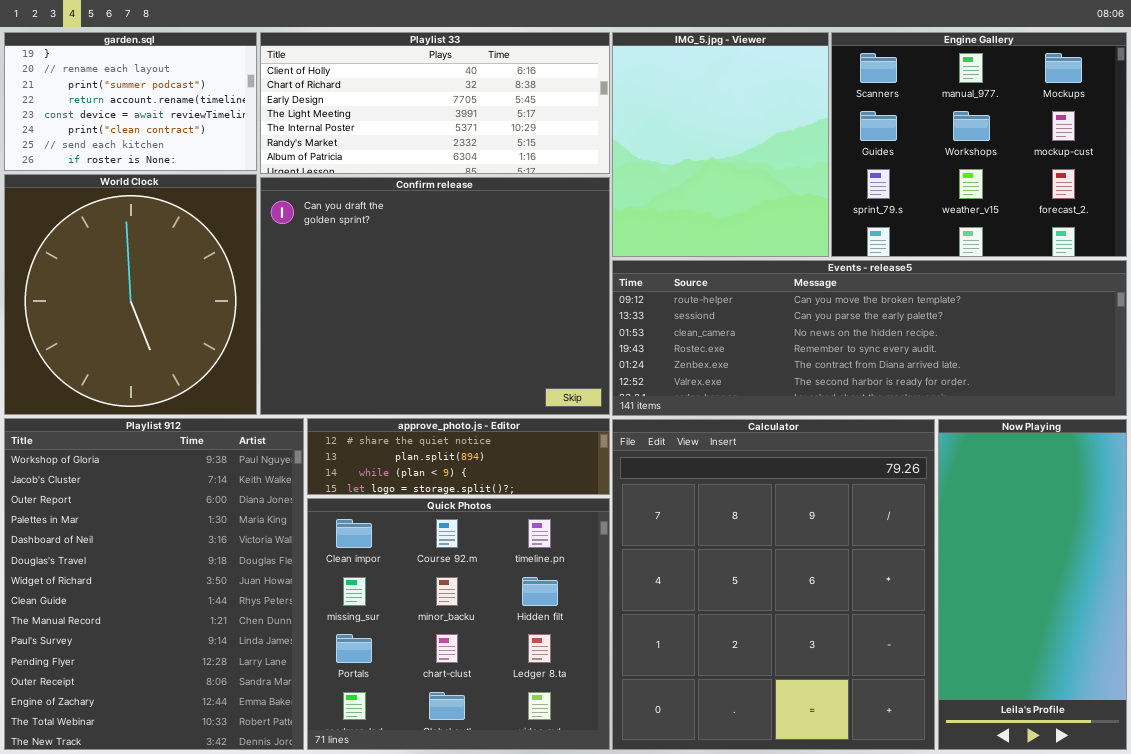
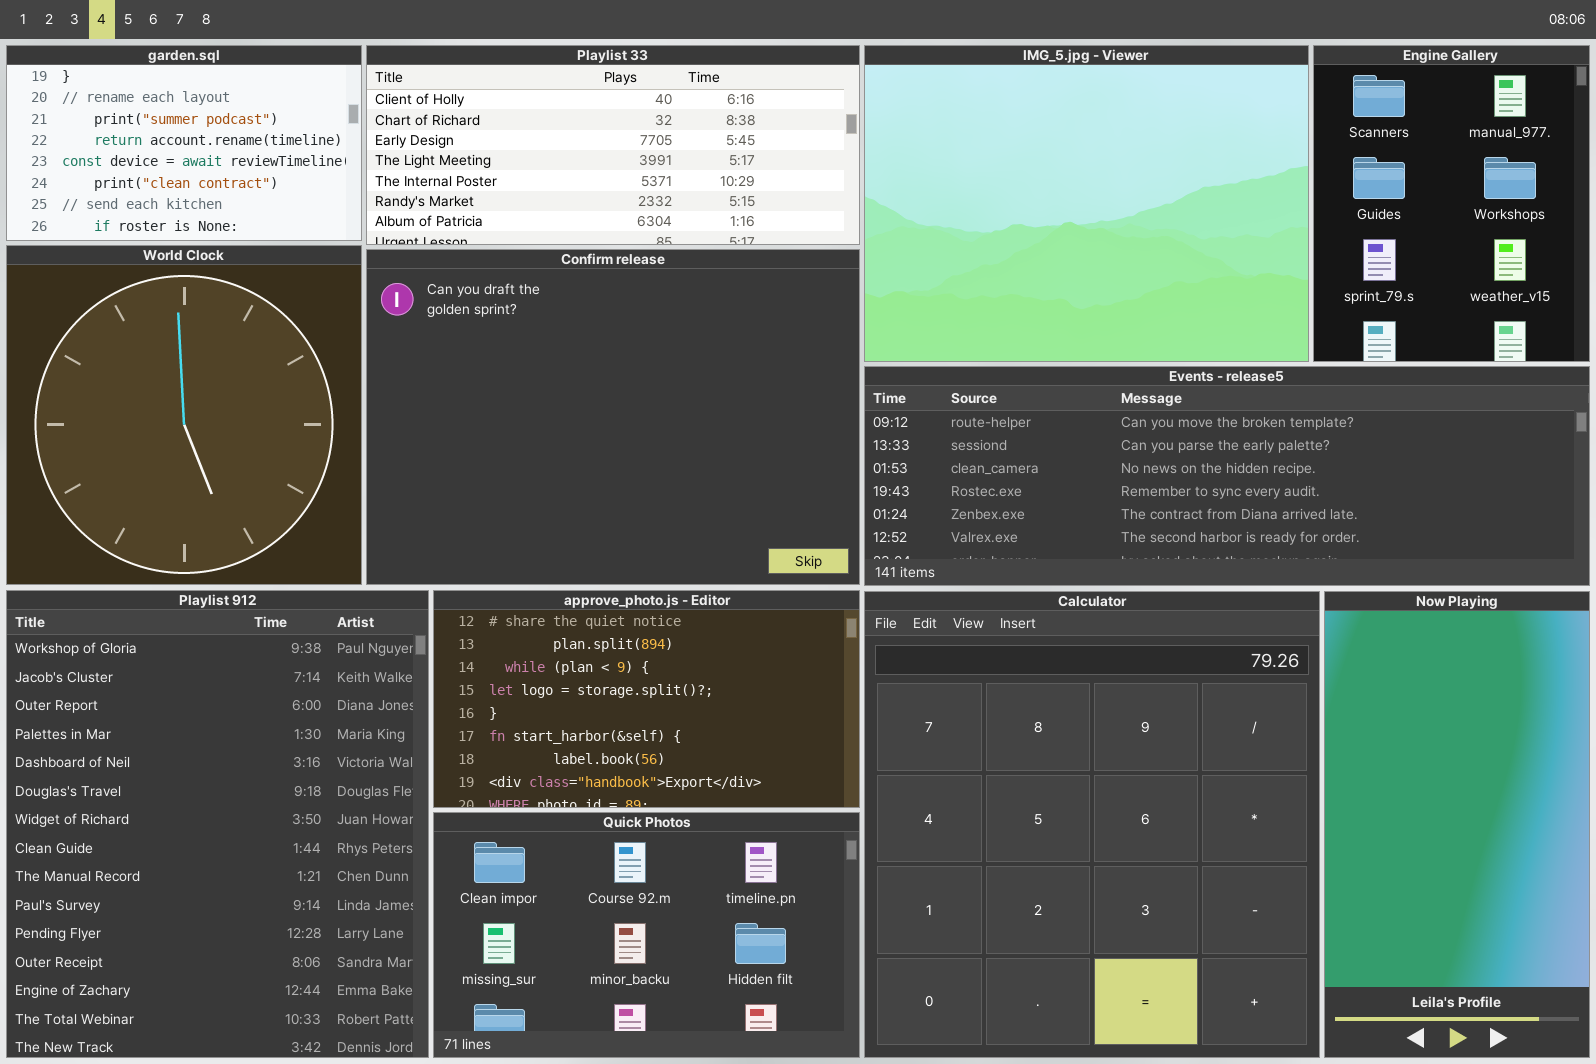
IMG_5.jpg - Viewer: [612,32,829,257] -> [864,45,1309,362], resized
Engine Gallery: [831,32,1127,257] -> [1313,45,1590,362], resized
approve_photo.js - Editor: [307,418,610,495] -> [433,590,860,808], resized
Quick Photos: [307,498,610,750] -> [433,812,860,1058], resized

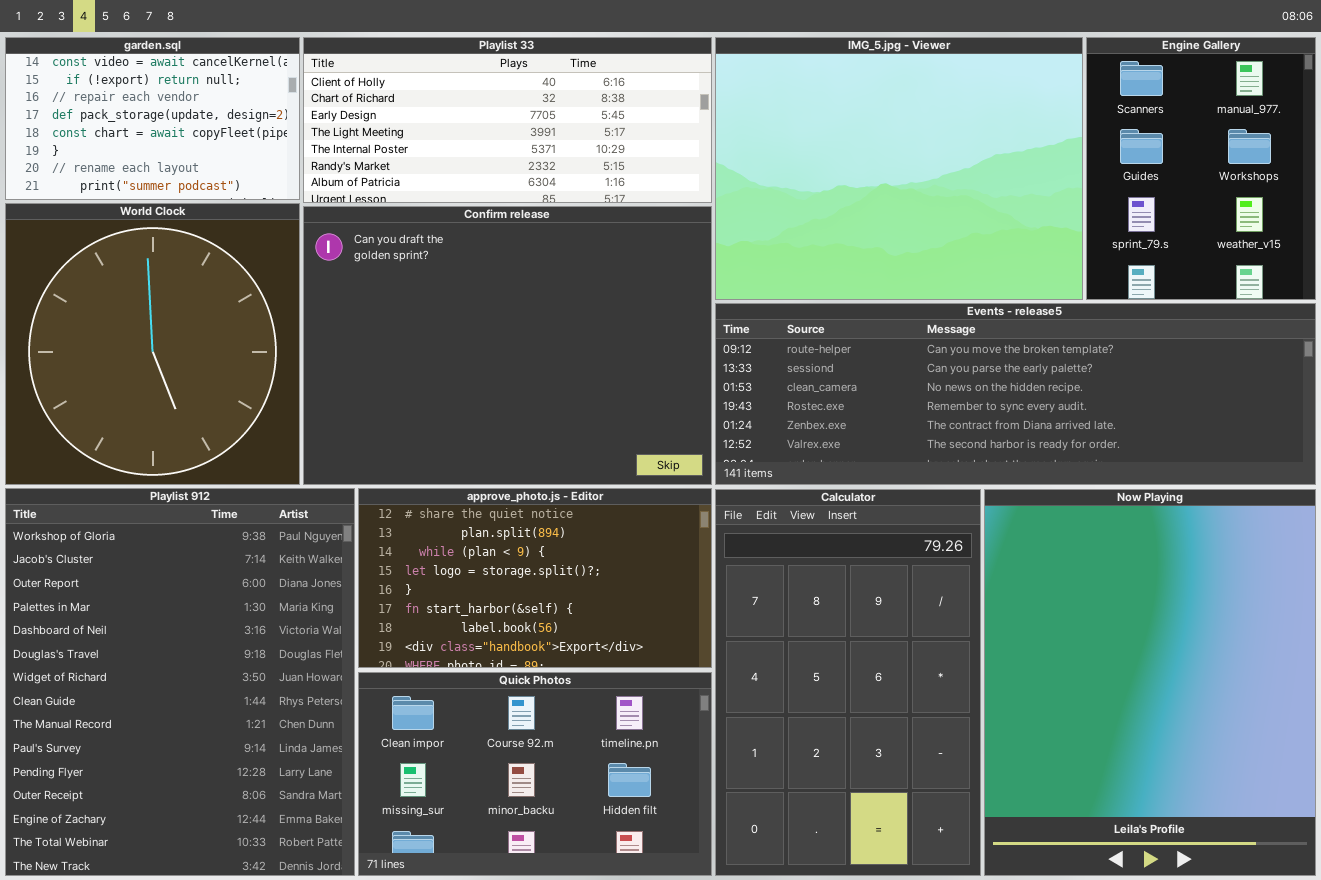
garden.sql: [6,45,362,241] -> [5,37,300,200], scrolled up 5 rows
Calculator: [864,591,1320,1058] -> [715,489,981,876], resized
Now Playing: [1324,591,1590,1058] -> [984,489,1316,876], resized

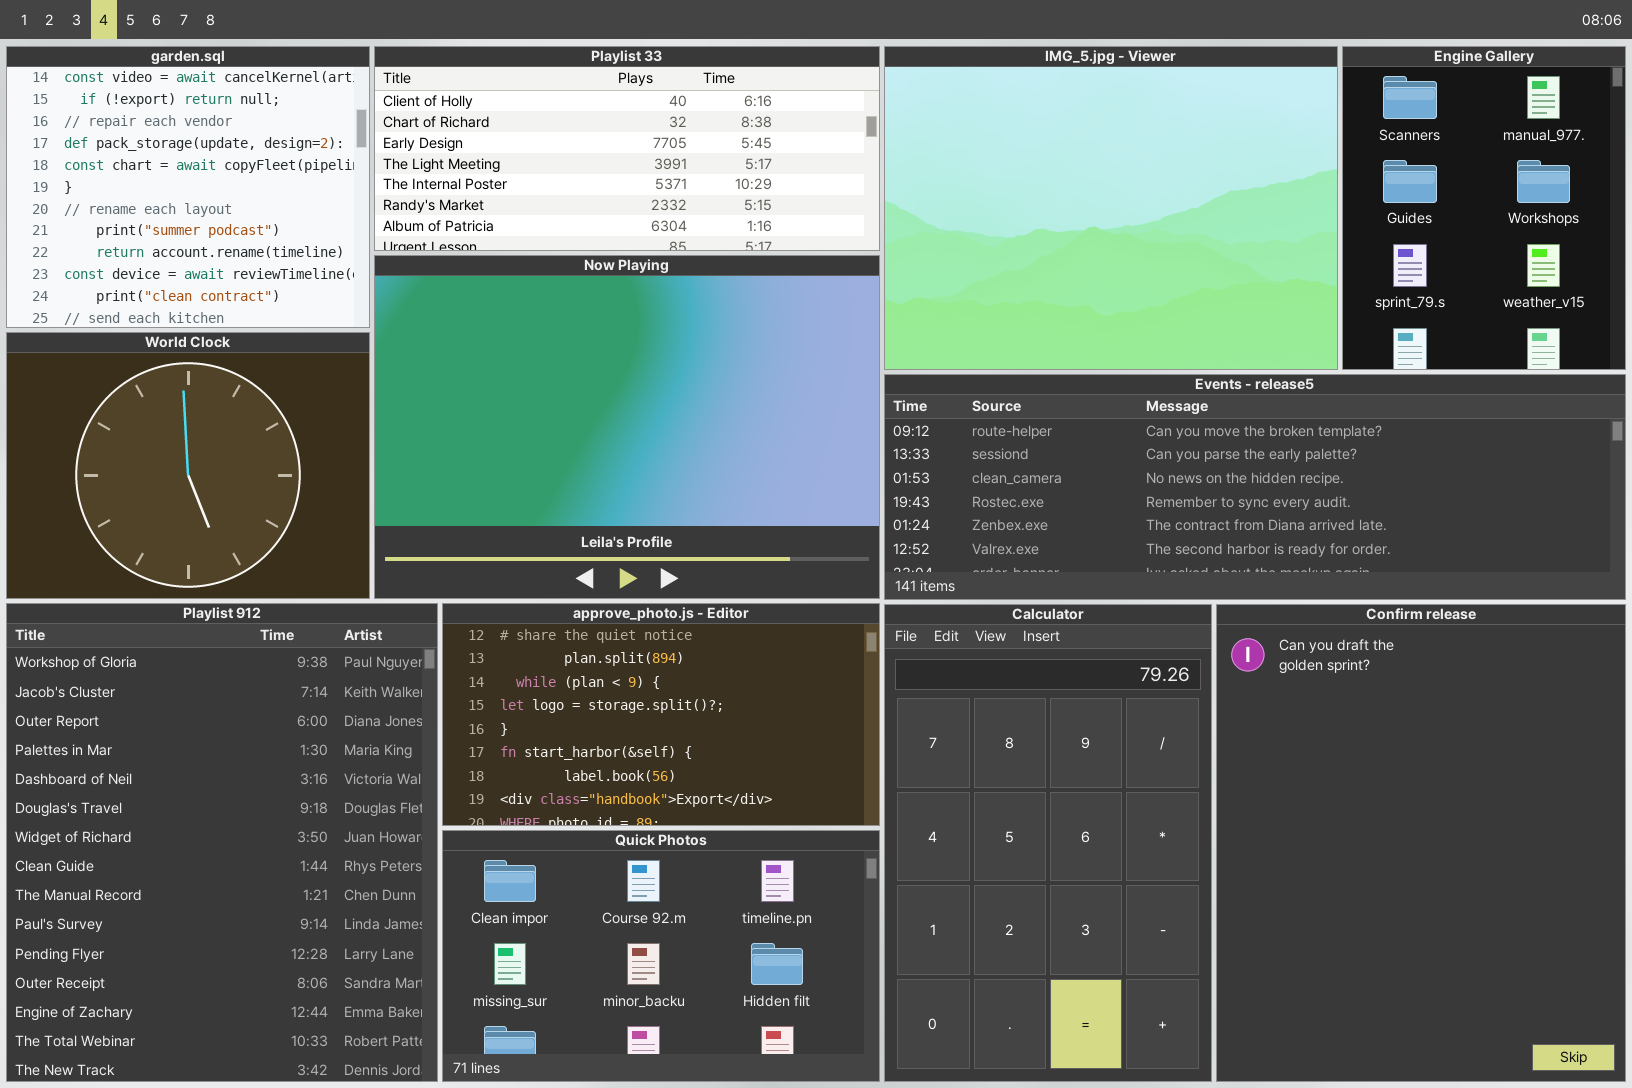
garden.sql: [5,37,300,200] -> [6,46,370,328], resized
World Clock: [5,203,300,485] -> [6,332,370,599], resized
Confirm release: [303,206,712,485] -> [1216,604,1626,1082], moved, resized
Now Playing: [984,489,1316,876] -> [374,255,880,599], moved, resized

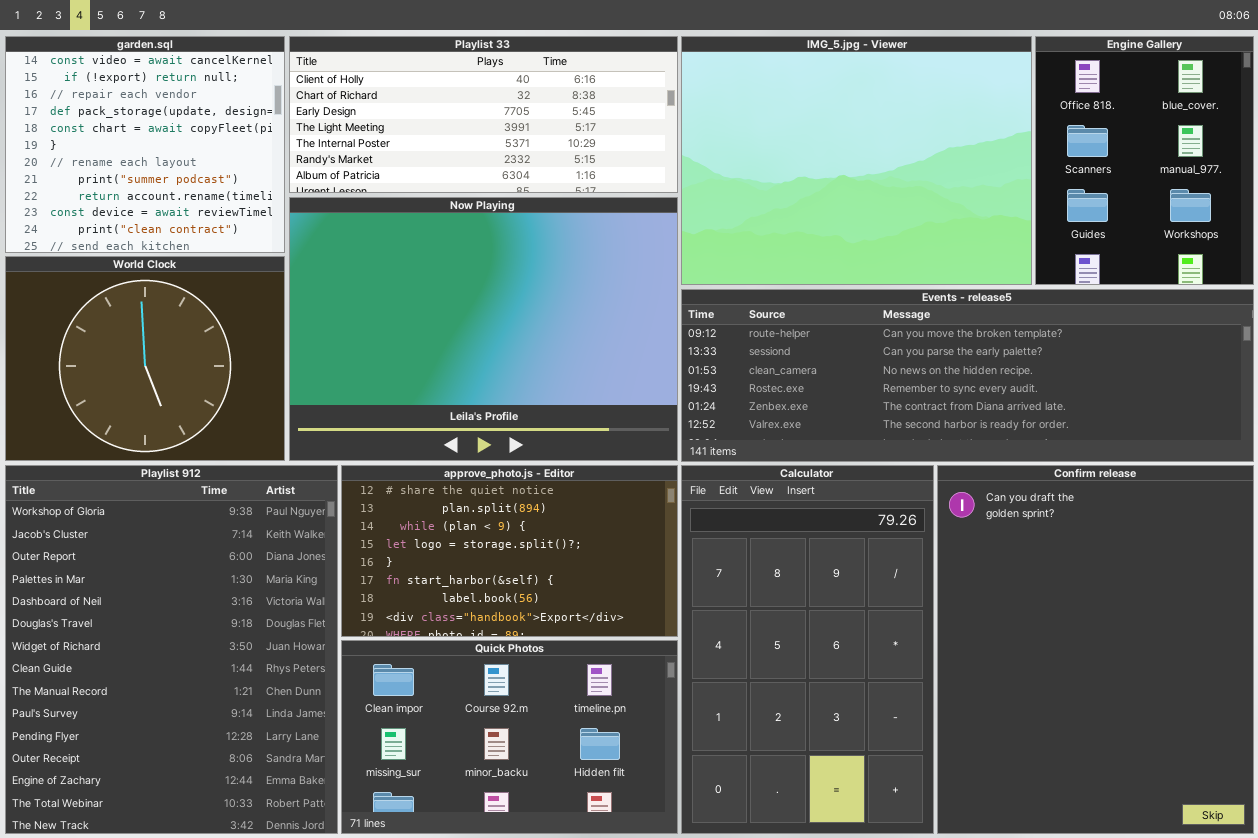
Engine Gallery: [1342,46,1626,370] -> [1035,36,1254,285], scrolled up 1 row

